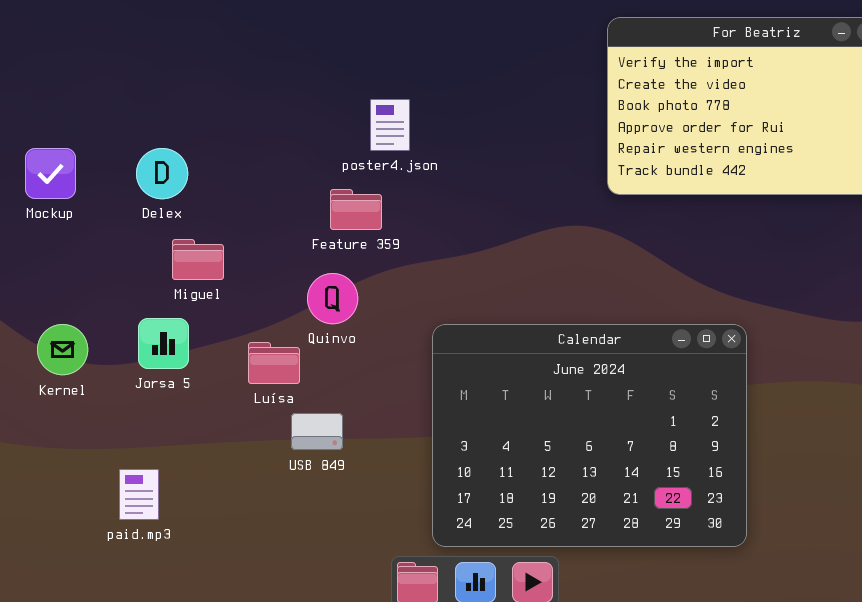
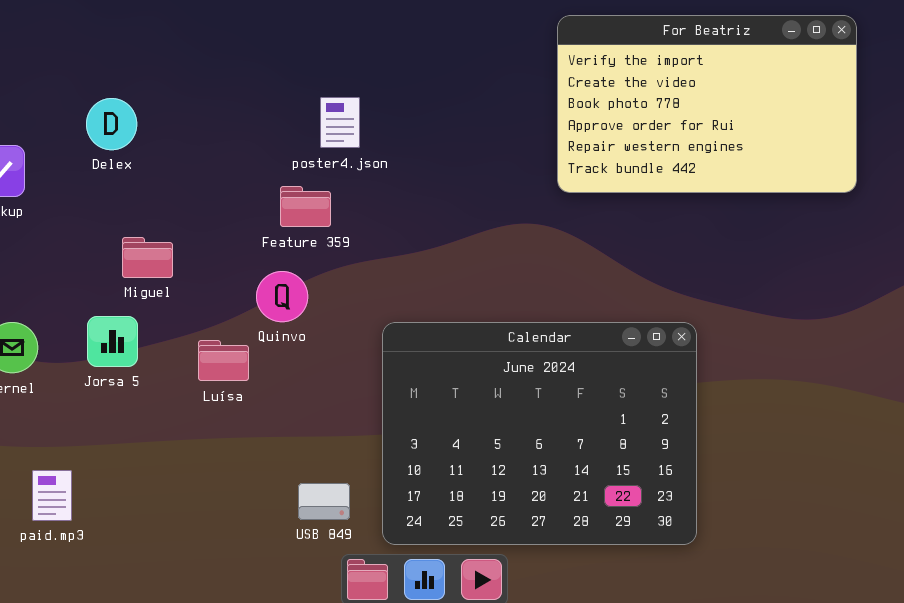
Delex: [136,148,188,199] -> [86,98,137,150], moved
USB 849: [291,413,343,450] -> [298,483,350,520], moved
paid.mp3: [119,469,159,520] -> [32,470,72,521], moved

